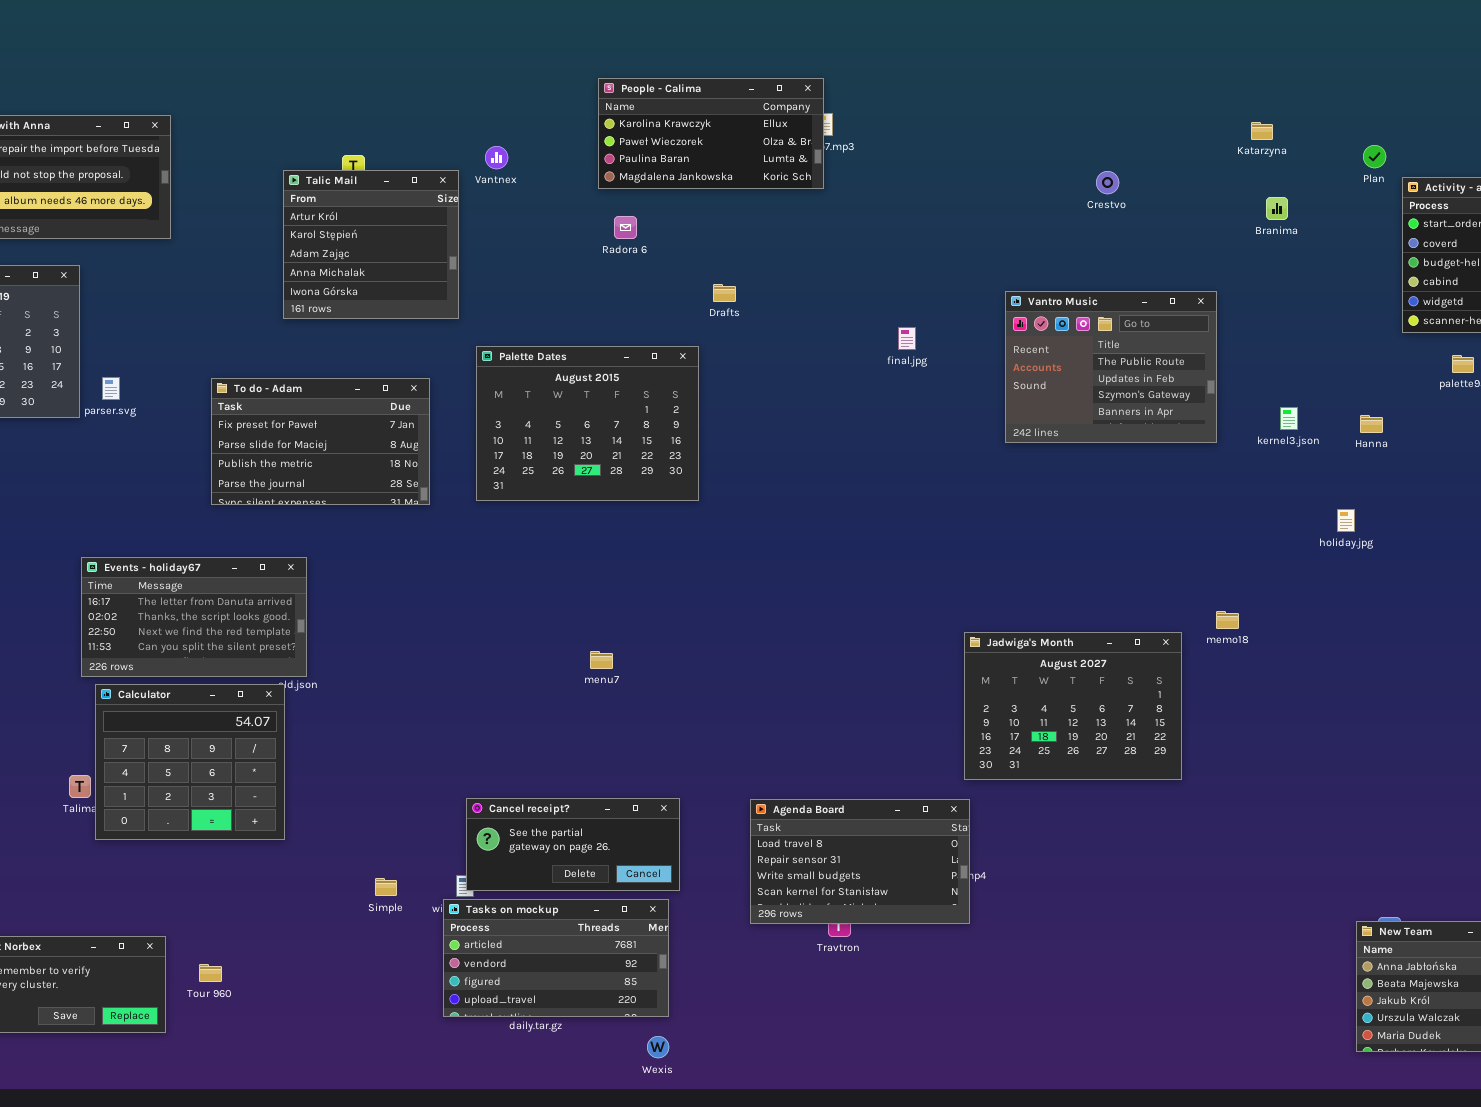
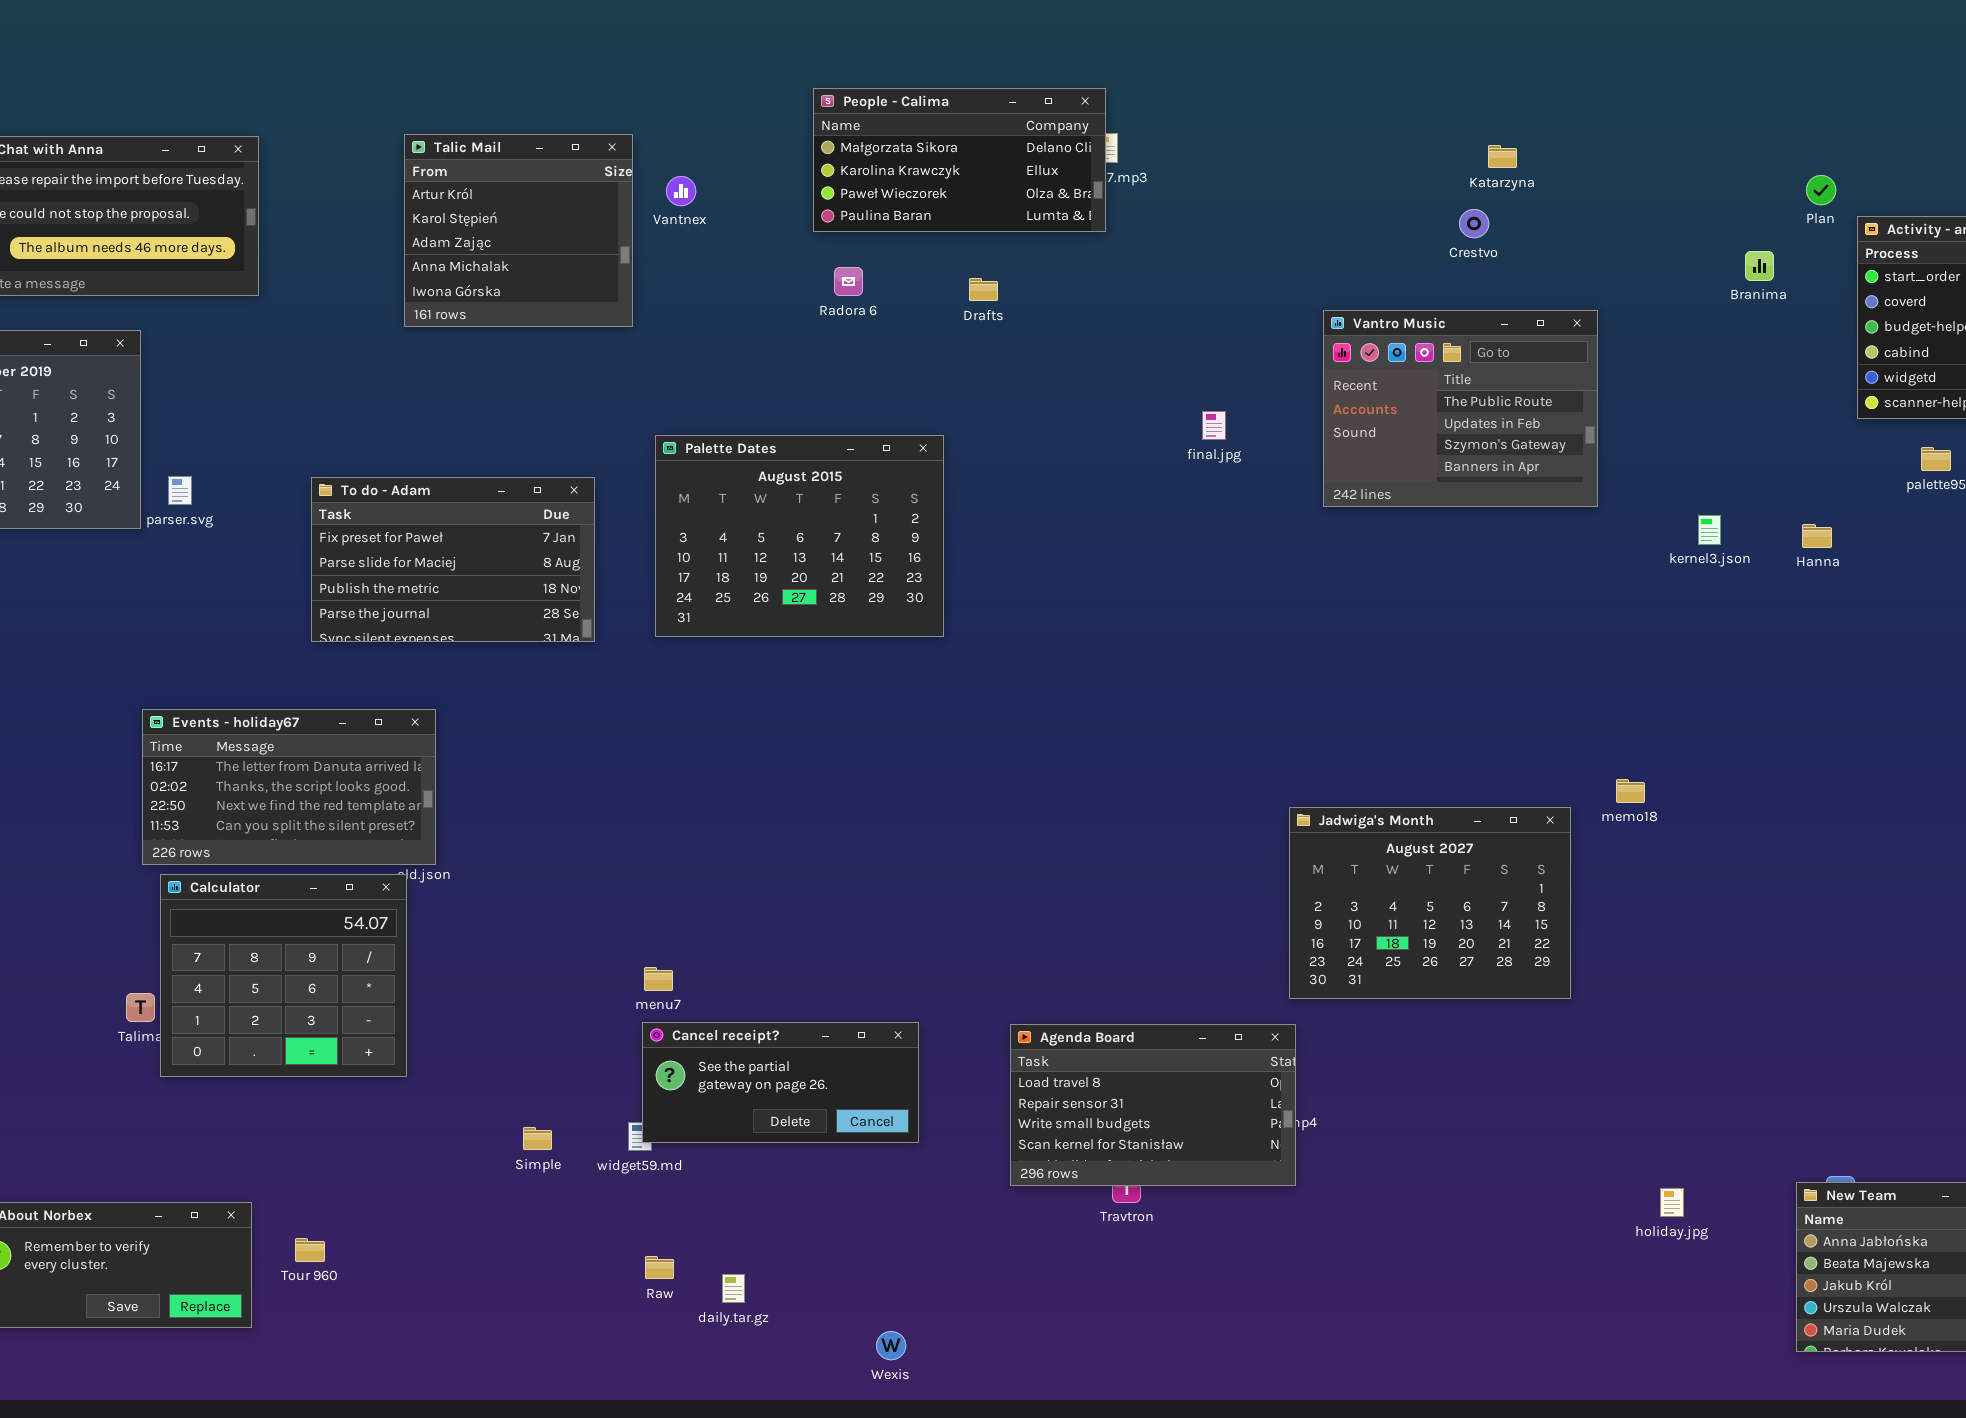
People - Calima: [598,78,824,189] -> [813,88,1106,232], scrolled up 1 row
Katarzyna: [1251,122,1273,140] -> [1488,145,1517,168], moved
Talic Mail: [283,170,459,319] -> [404,134,633,327], moved
Branima: [1266,197,1288,220] -> [1745,251,1774,281], moved
Drafts: [713,284,736,302] -> [969,278,998,301], moved
Vantro Music: [1005,291,1217,443] -> [1323,310,1598,507], moved
holiday.jpg: [1337,509,1355,532] -> [1660,1188,1684,1217], moved
menu7: [590,651,613,669] -> [644,967,673,991], moved
Tasks on mockup: [443,899,669,1017] -> none, closed

